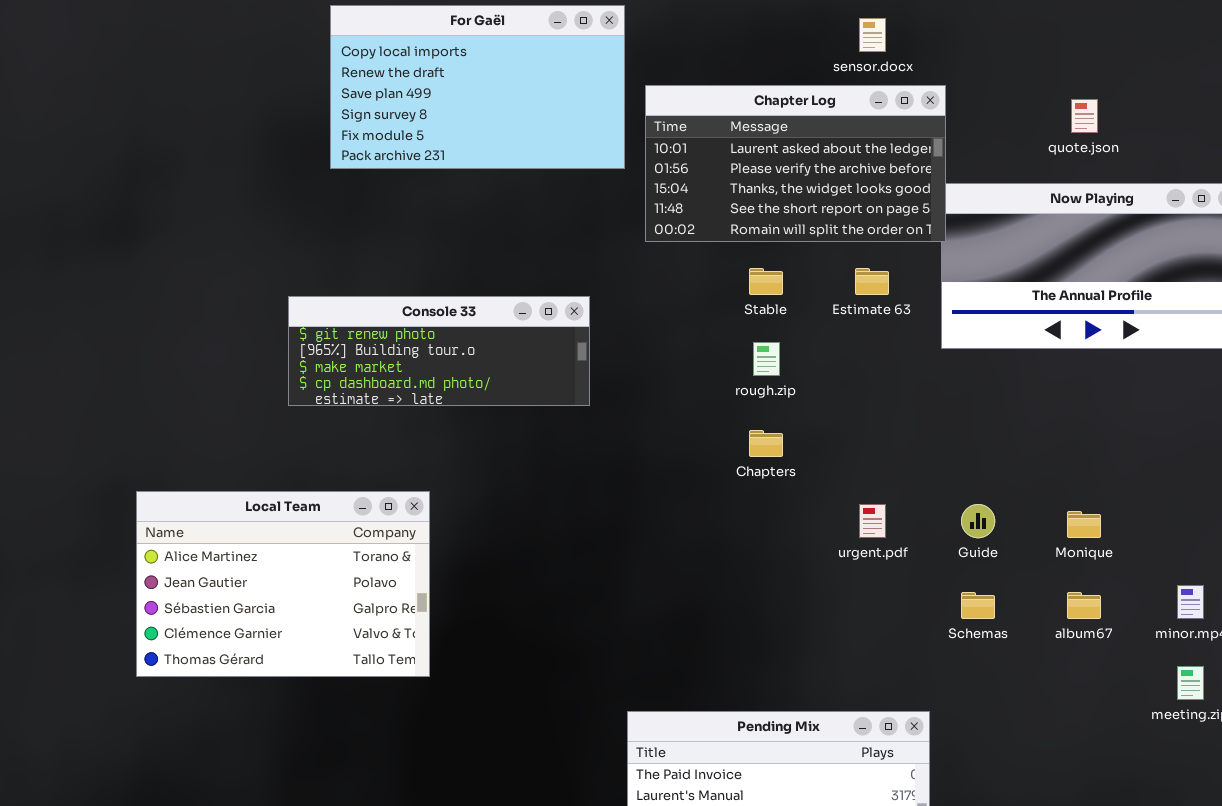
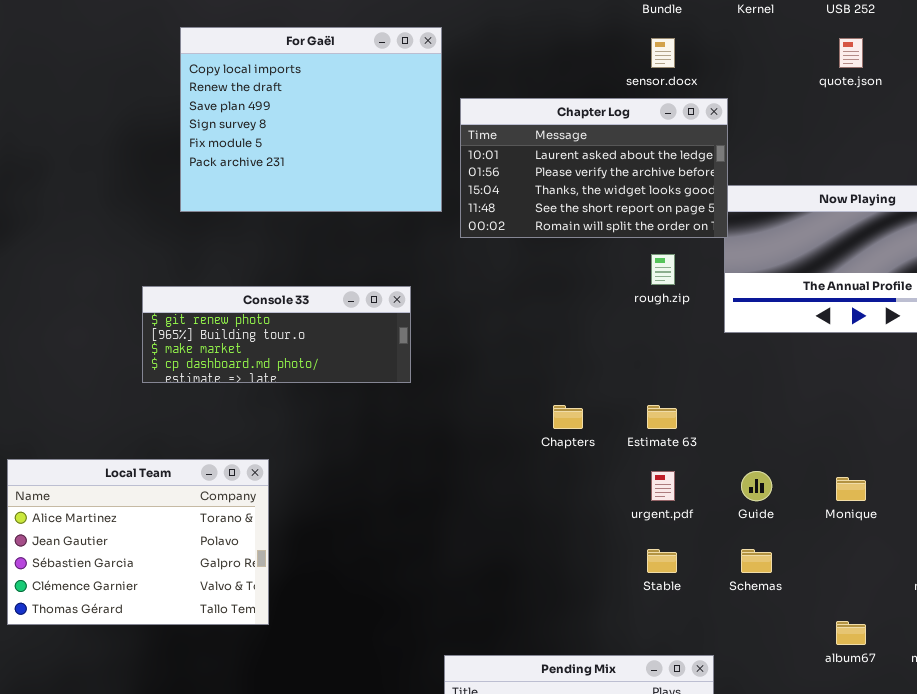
For Gaël: [330,5,625,169] -> [180,27,442,212], resized
quote.json: [1071,99,1098,133] -> [839,38,863,68], moved
Stable: [749,268,783,295] -> [647,549,677,573], moved
Estimate 63: [855,268,889,295] -> [647,405,677,429], moved
rough.zip: [753,342,780,376] -> [651,254,675,285], moved
album67: [1067,592,1101,619] -> [836,621,866,645], moved

